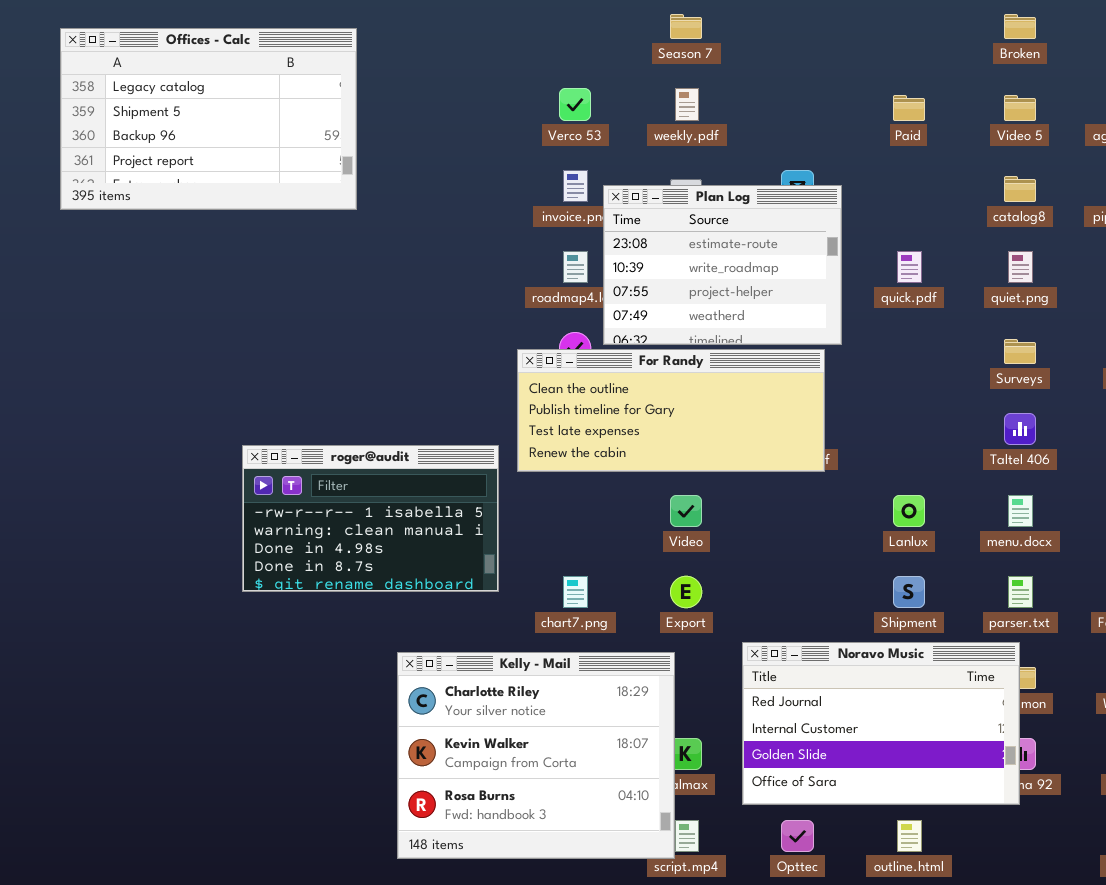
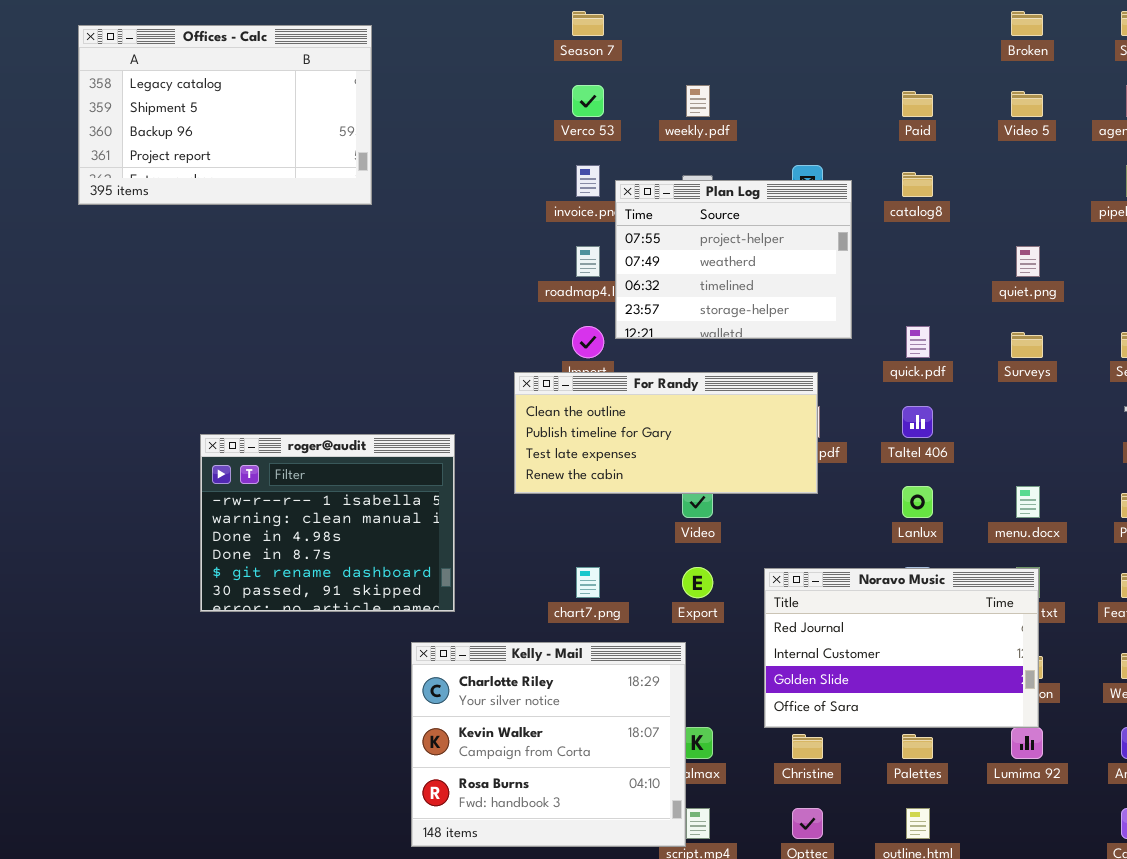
Season 7: [670,14,702,39] -> [572,11,604,36], moved
catalog8: [1004,176,1036,202] -> [902,172,933,197], moved
Plan Log: [603,185,842,345] -> [615,180,852,339], scrolled down 2 rows
quick.pdf: [897,251,922,283] -> [906,326,930,358], moved
For Randy: [517,349,825,472] -> [514,372,818,494], moved
Taltel 406: [1004,413,1036,445] -> [902,406,933,438], moved
roger@audit: [242,445,499,592] -> [200,434,455,612], moved, resized
Noravo Music: [742,642,1020,805] -> [764,568,1039,728], moved

